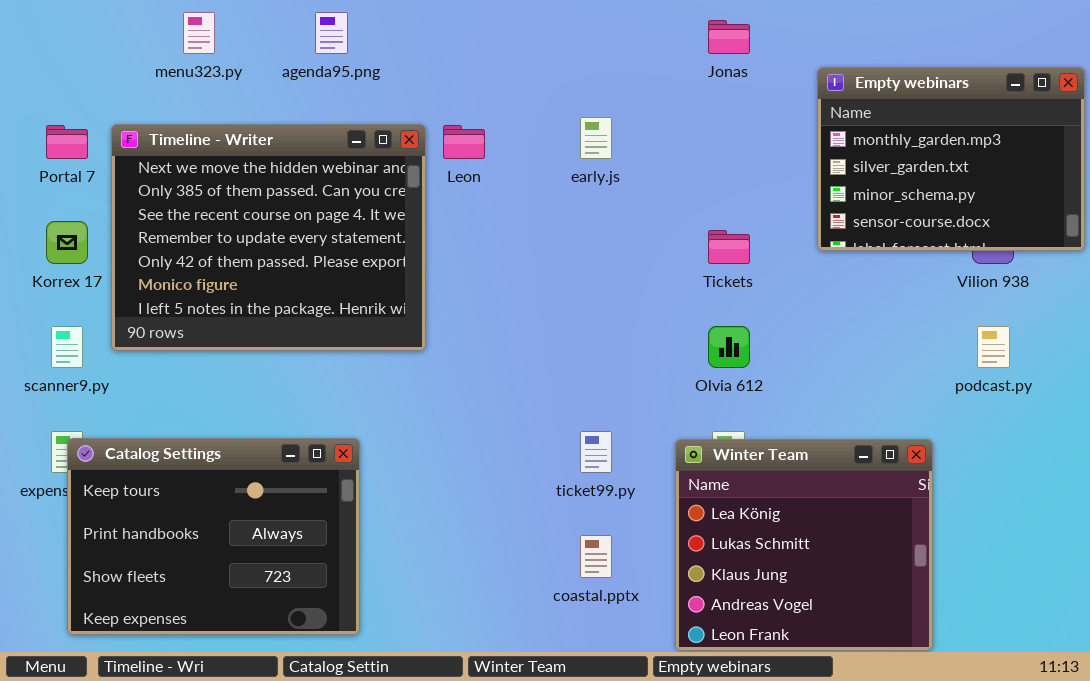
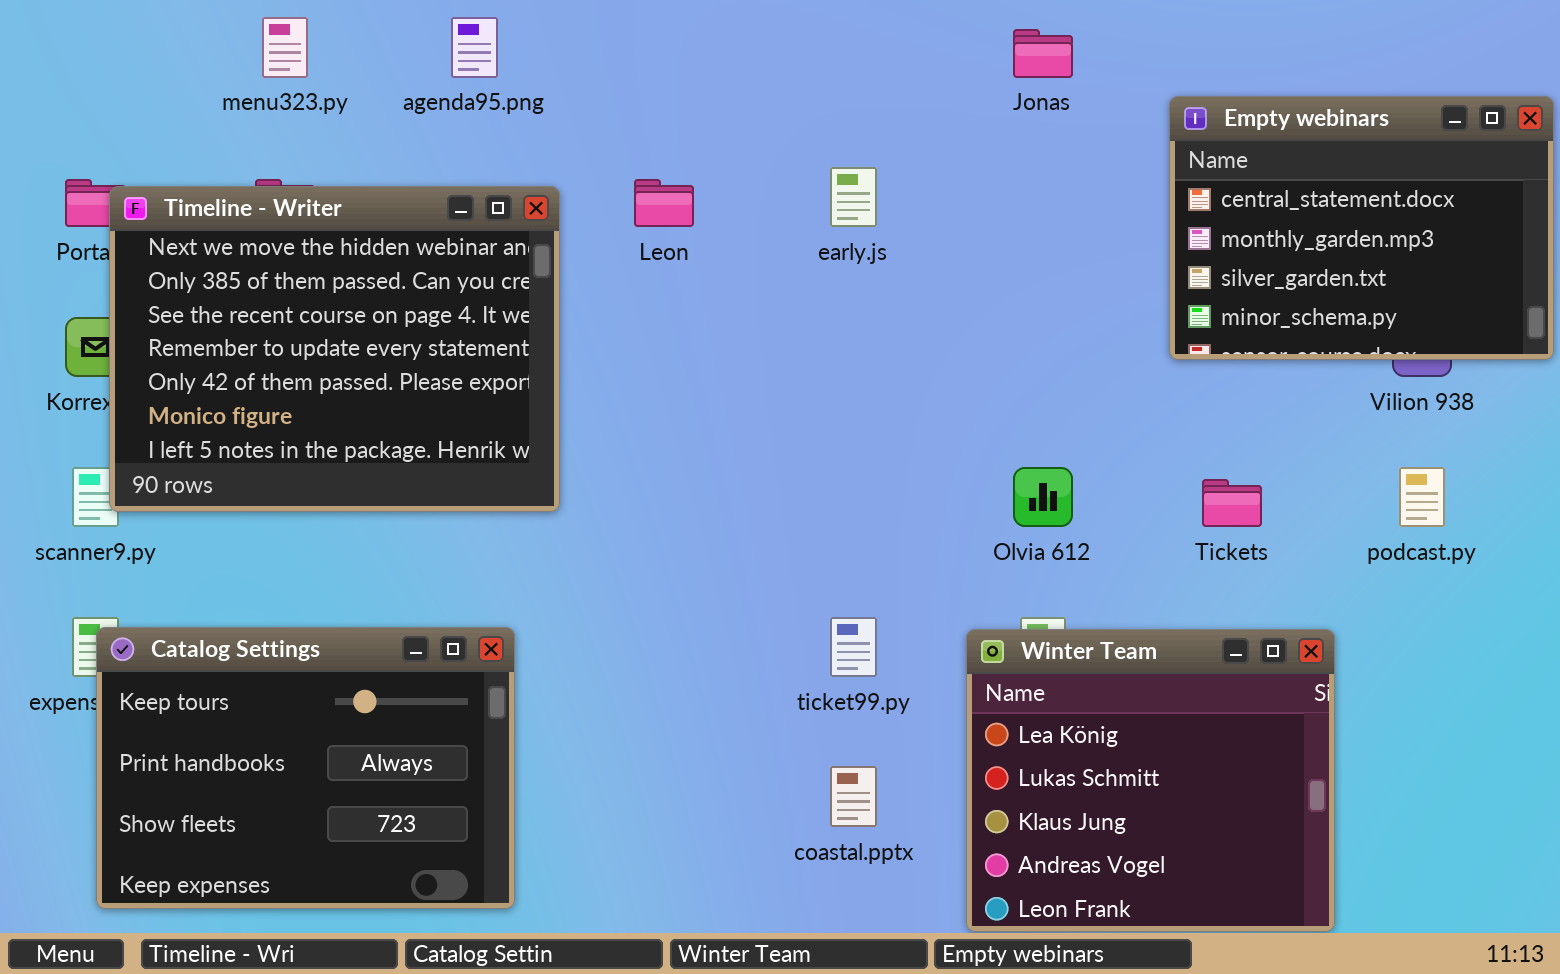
Empty webinars: [817,67,1085,251] -> [1169,96,1554,360], scrolled up 1 row
Timeline - Writer: [111,124,426,351] -> [109,186,560,512], moved
Tickets: [708,230,750,264] -> [1202,479,1262,527], moved

